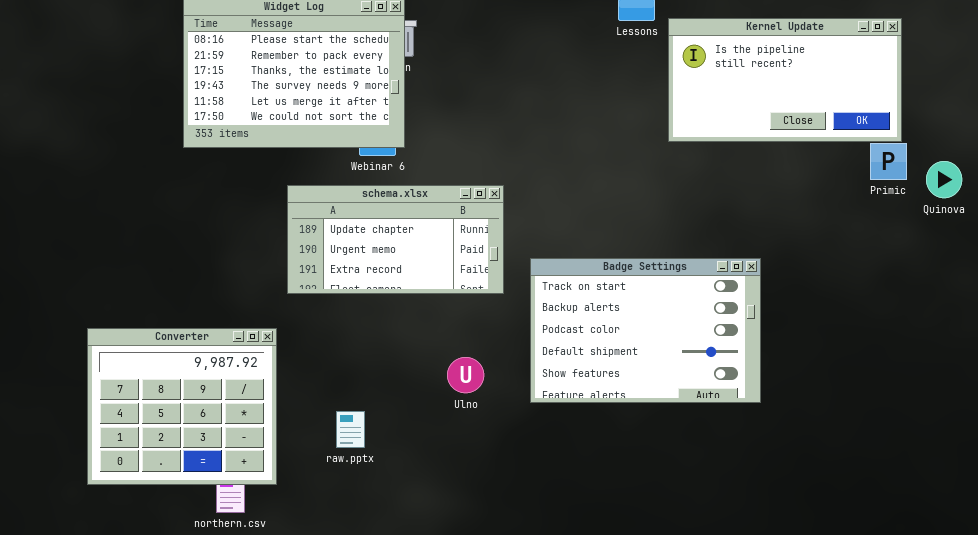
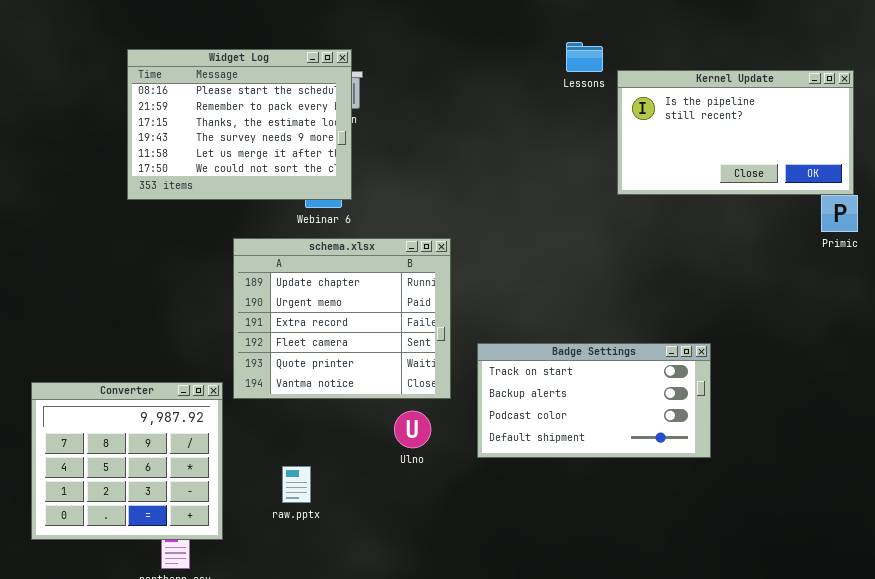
schema.xlsx: [287,185,504,294] -> [233,238,451,399], resized
Badge Settings: [530,258,761,403] -> [477,343,711,458], resized

